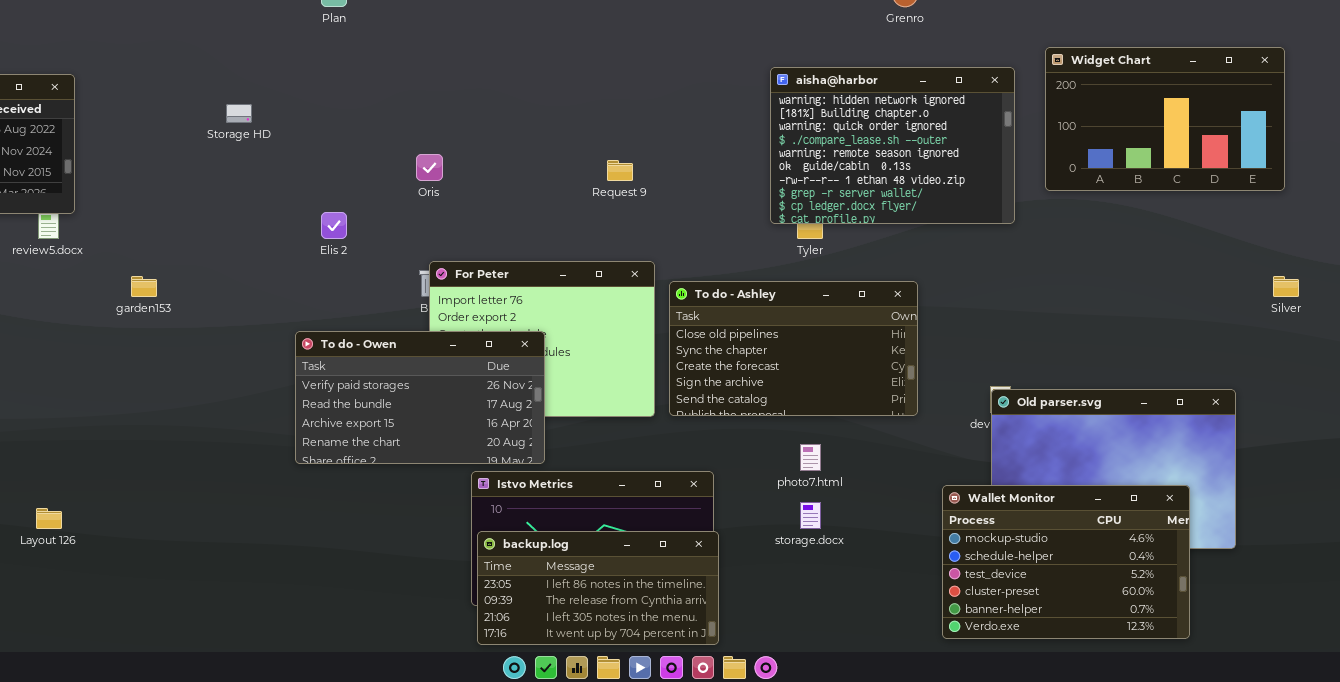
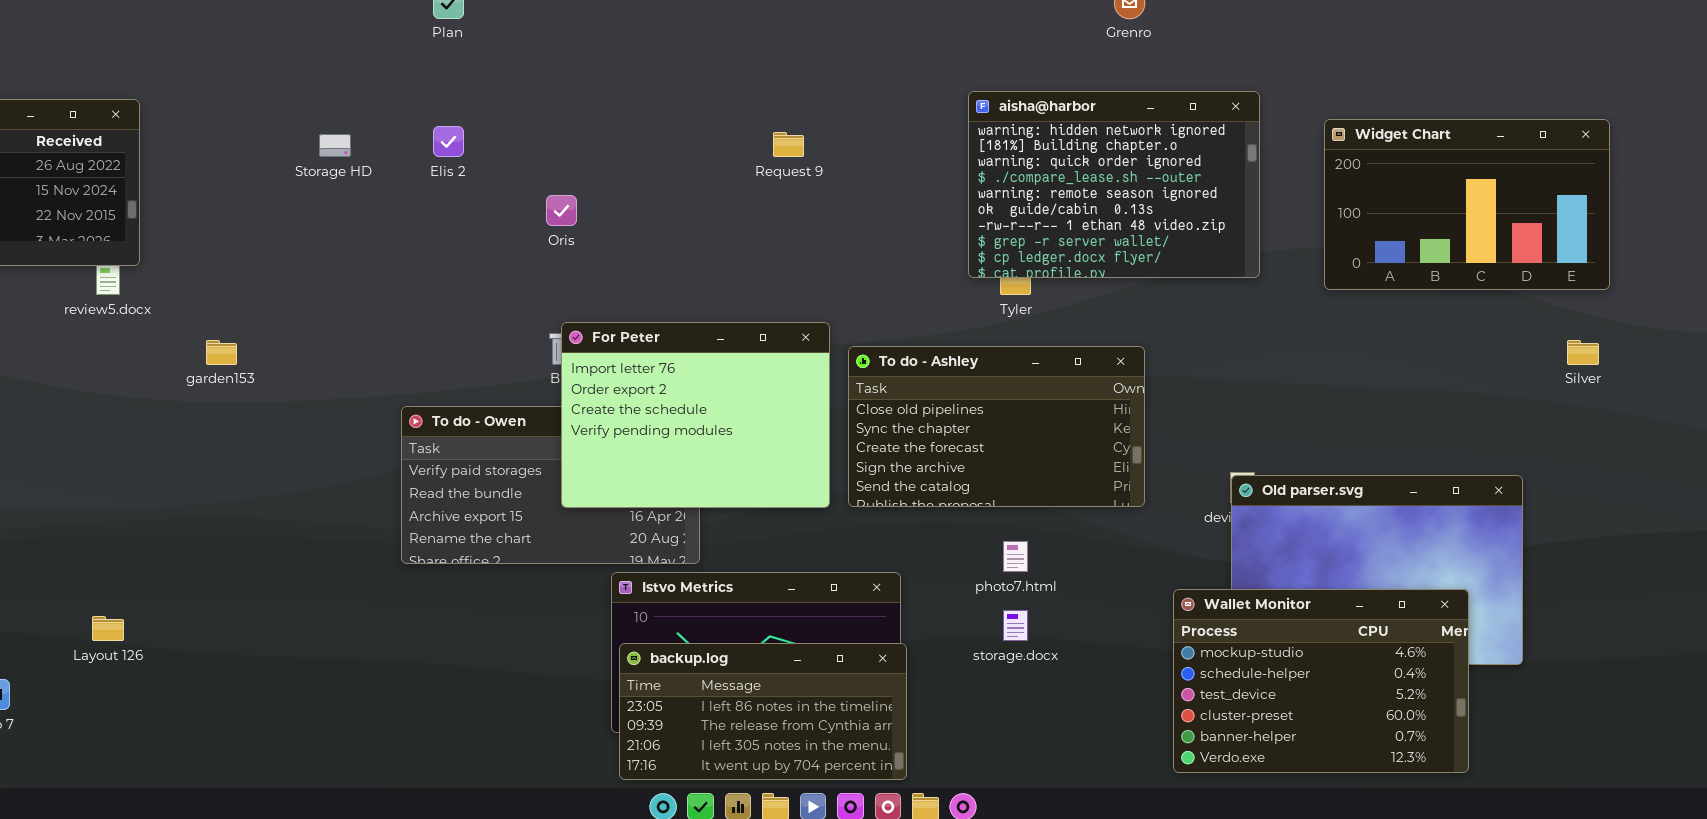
Widget Chart: [1045,47,1285,191] -> [1324,119,1610,290], moved
Request 9: [607,160,633,181] -> [773,132,804,157], moved
Elis 2: [321,212,347,239] -> [433,126,464,157], moved
For Peter: [429,261,655,417] -> [561,322,830,508], raised

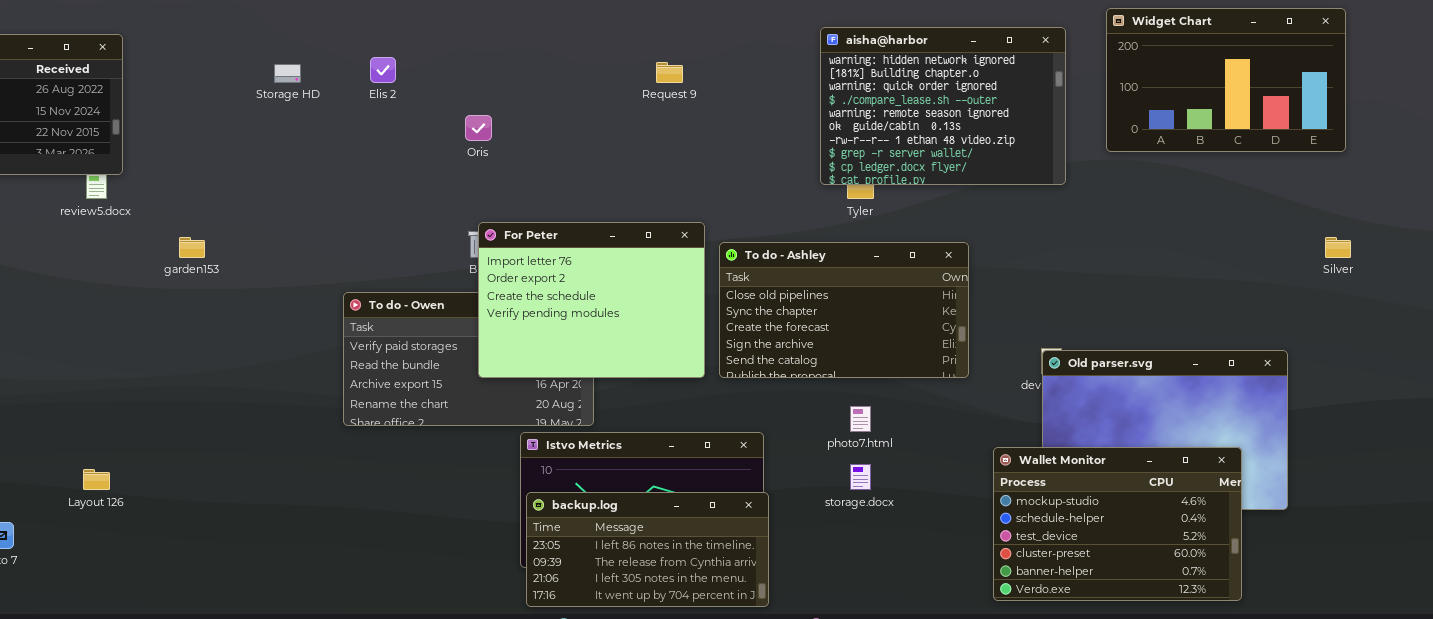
Widget Chart: [1324,119,1610,290] -> [1106,8,1346,152], moved

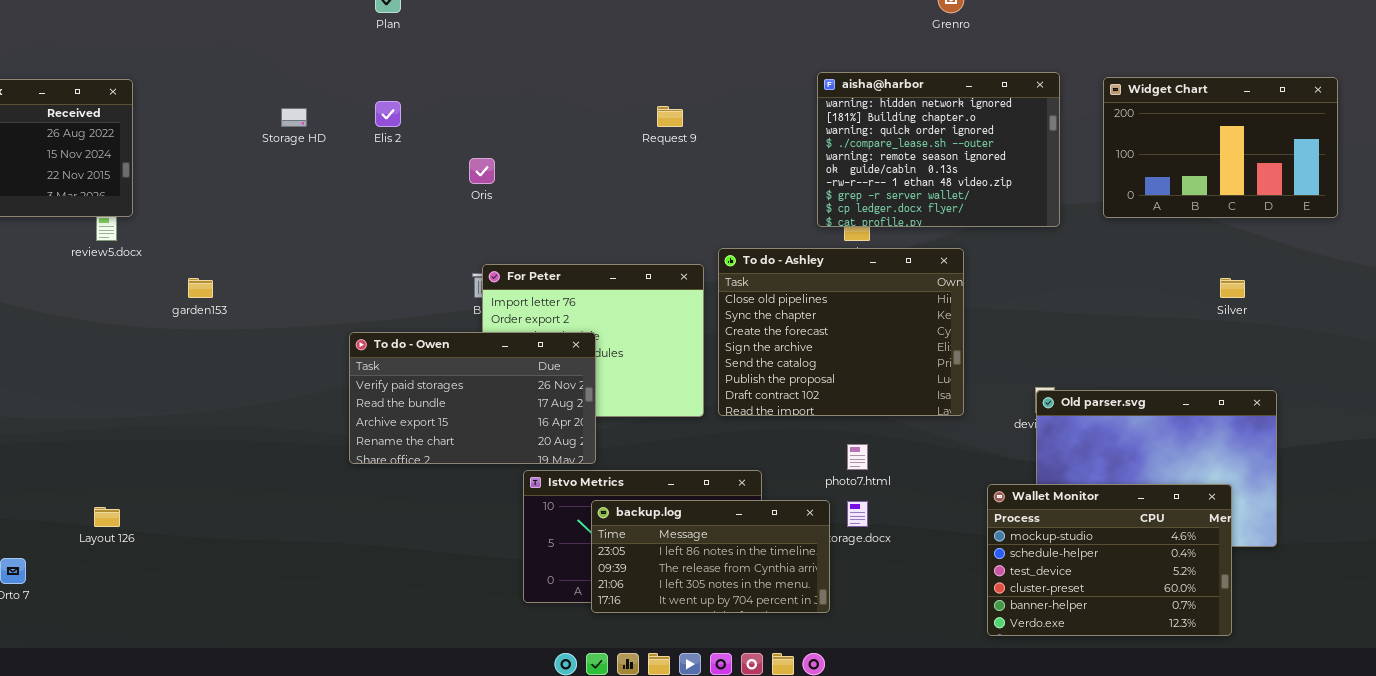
Widget Chart: [1106,8,1346,152] -> [1103,77,1338,218], moved
Silver: [1325,237,1351,258] -> [1220,278,1245,298], moved
To do - Ashley: [719,242,969,378] -> [718,248,964,416], resized
To do - Owen: [343,292,594,426] -> [349,332,596,464], raised
backup.log: [526,492,769,607] -> [591,500,830,613], moved

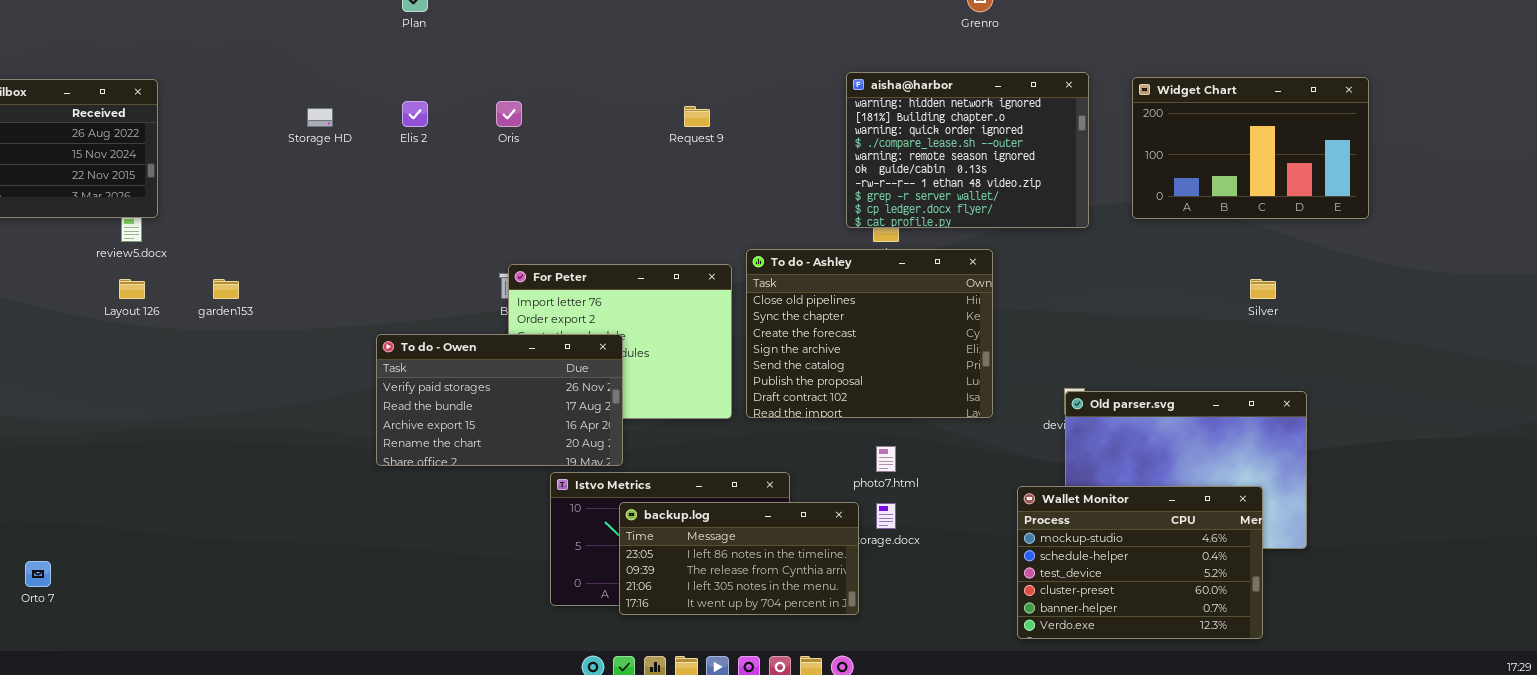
Oris: [469,158,495,184] -> [496,101,522,127], moved
Layout 126: [94,507,120,527] -> [119,279,145,299], moved

